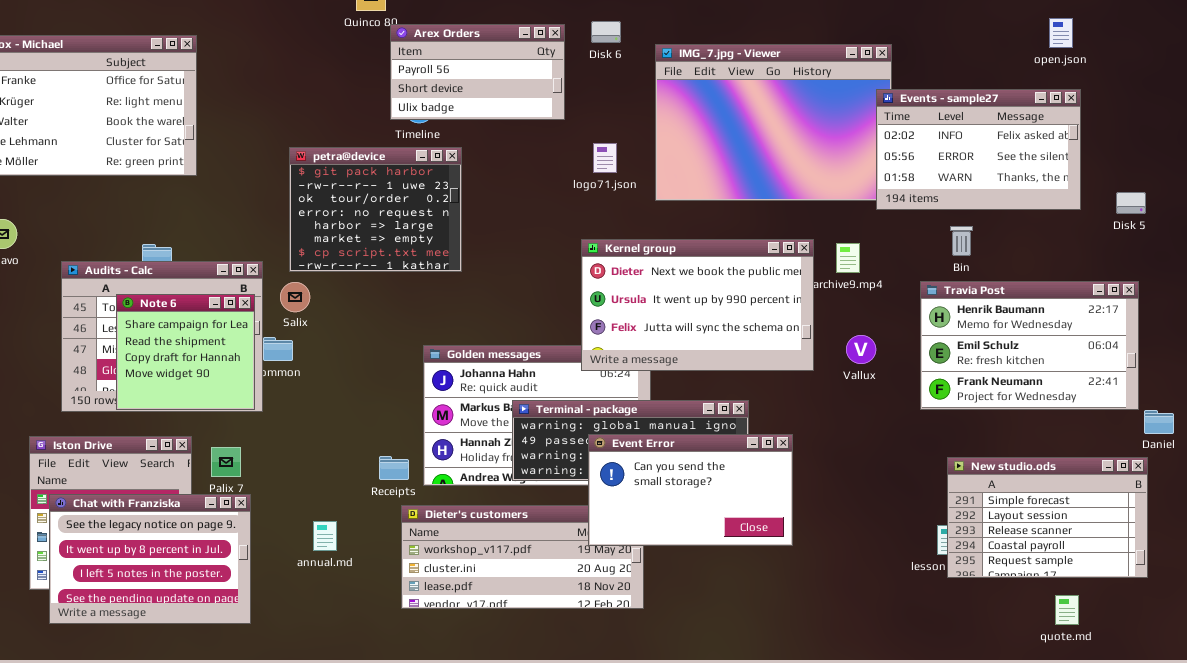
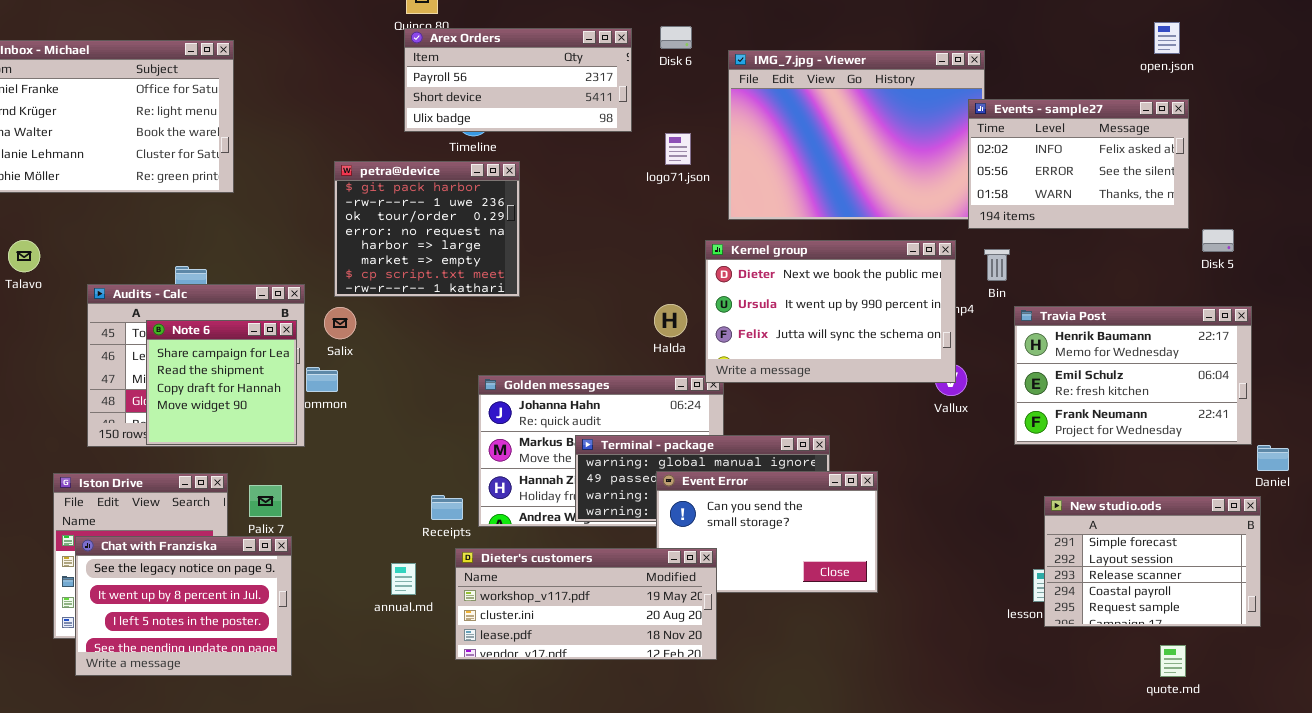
Arex Orders: [390,24,565,120] -> [404,28,632,132], resized
logo71.json: [593,143,617,173] -> [665,133,691,165], moved
Disk 5: [1116,192,1146,214] -> [1202,229,1234,252], moved
Bin: [950,226,973,256] -> [984,249,1010,281], moved
Kernel group: [581,239,814,371] -> [705,240,956,383], moved
Dieter's customers: [401,505,644,609] -> [455,548,717,660], raised
annual.md: [313,521,337,551] -> [391,563,416,595], moved

